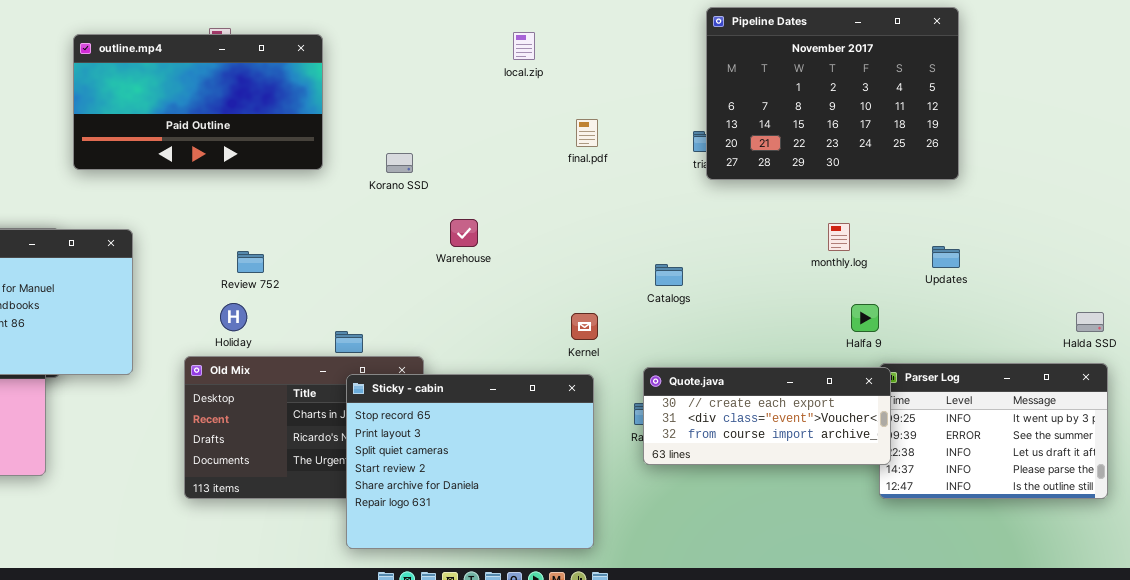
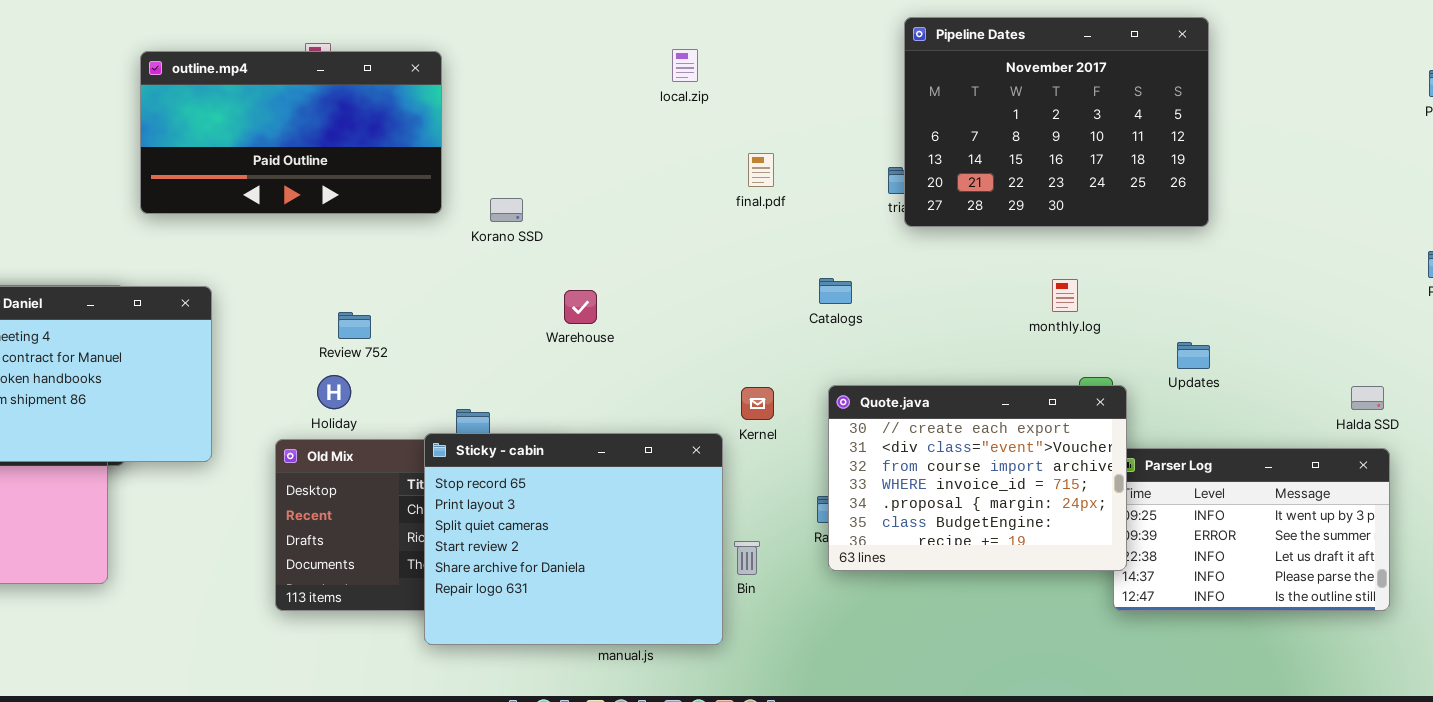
Korano SSD: [386,153,413,173] -> [490,198,523,222], moved
Warehouse: [450,219,478,247] -> [564,290,597,324], moved
Updates: [932,246,960,268] -> [1177,342,1210,369], moved
Catalogs: [655,264,683,286] -> [819,278,852,304], moved
Quote.java: [643,367,891,465] -> [828,385,1127,571], resized
Sticky - cabin: [346,374,594,549] -> [424,433,723,645], moved

